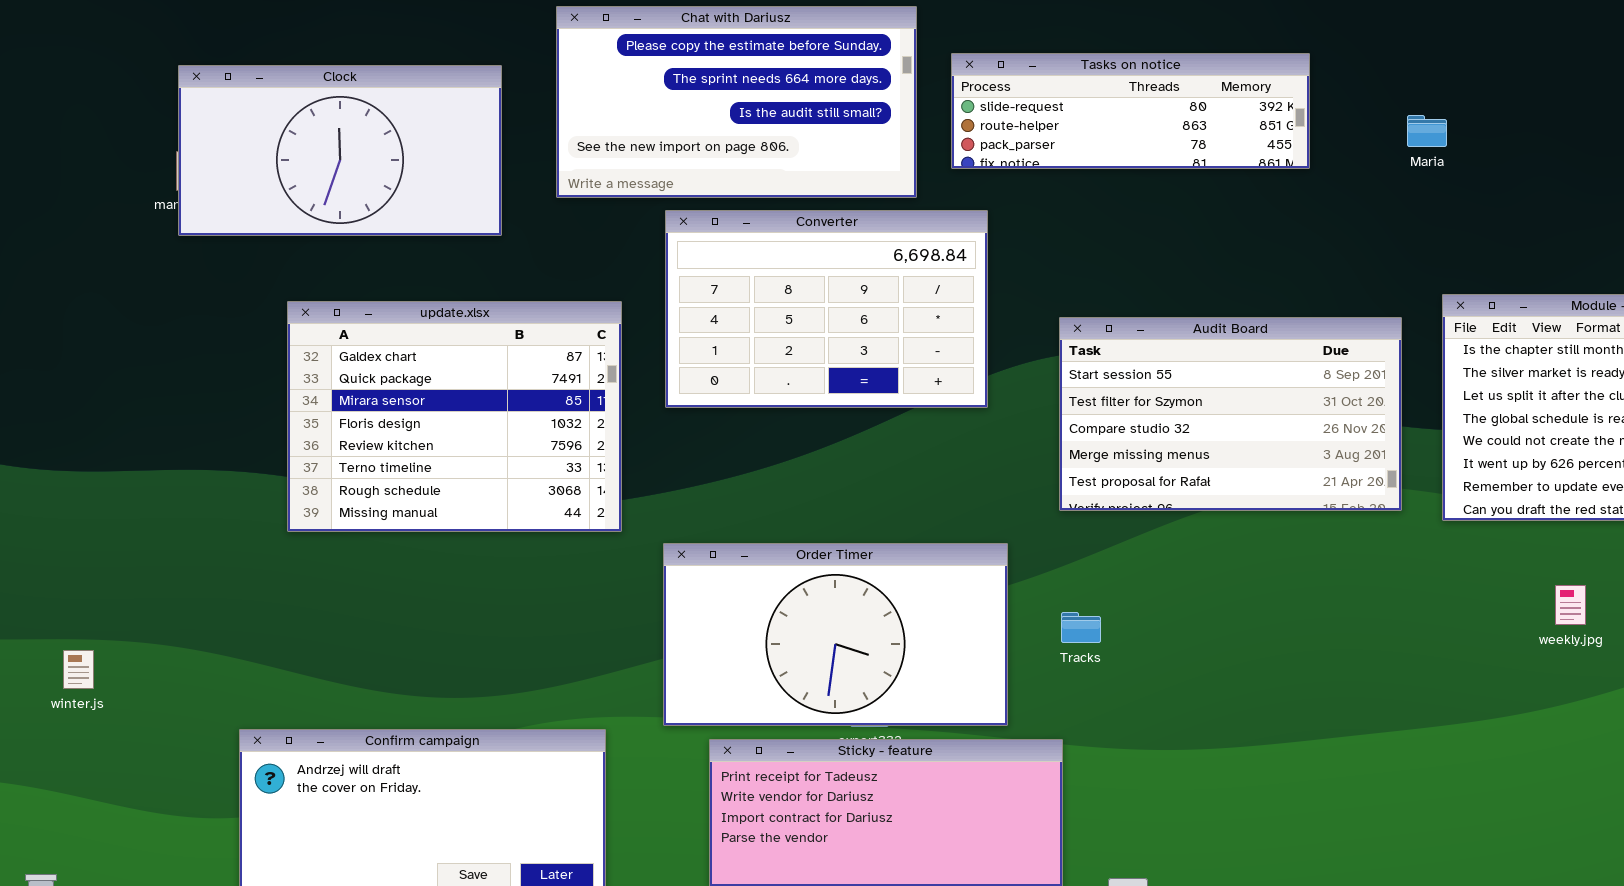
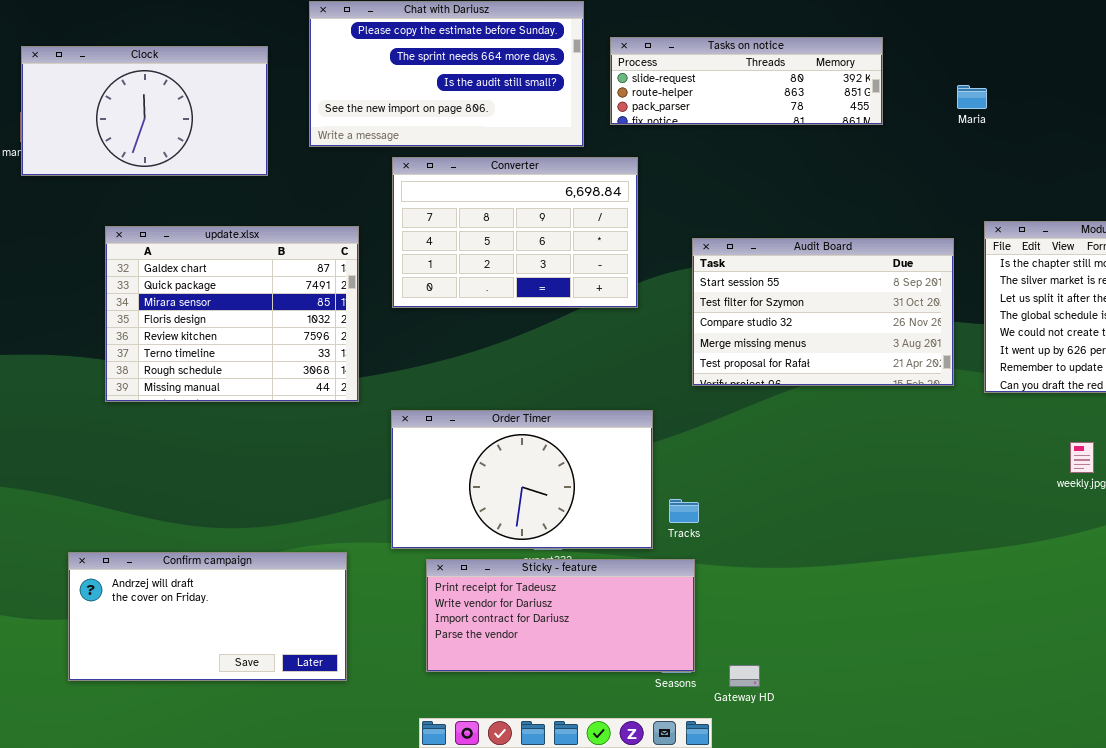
Tracks: [1061,612,1101,643] -> [669,499,699,523], moved

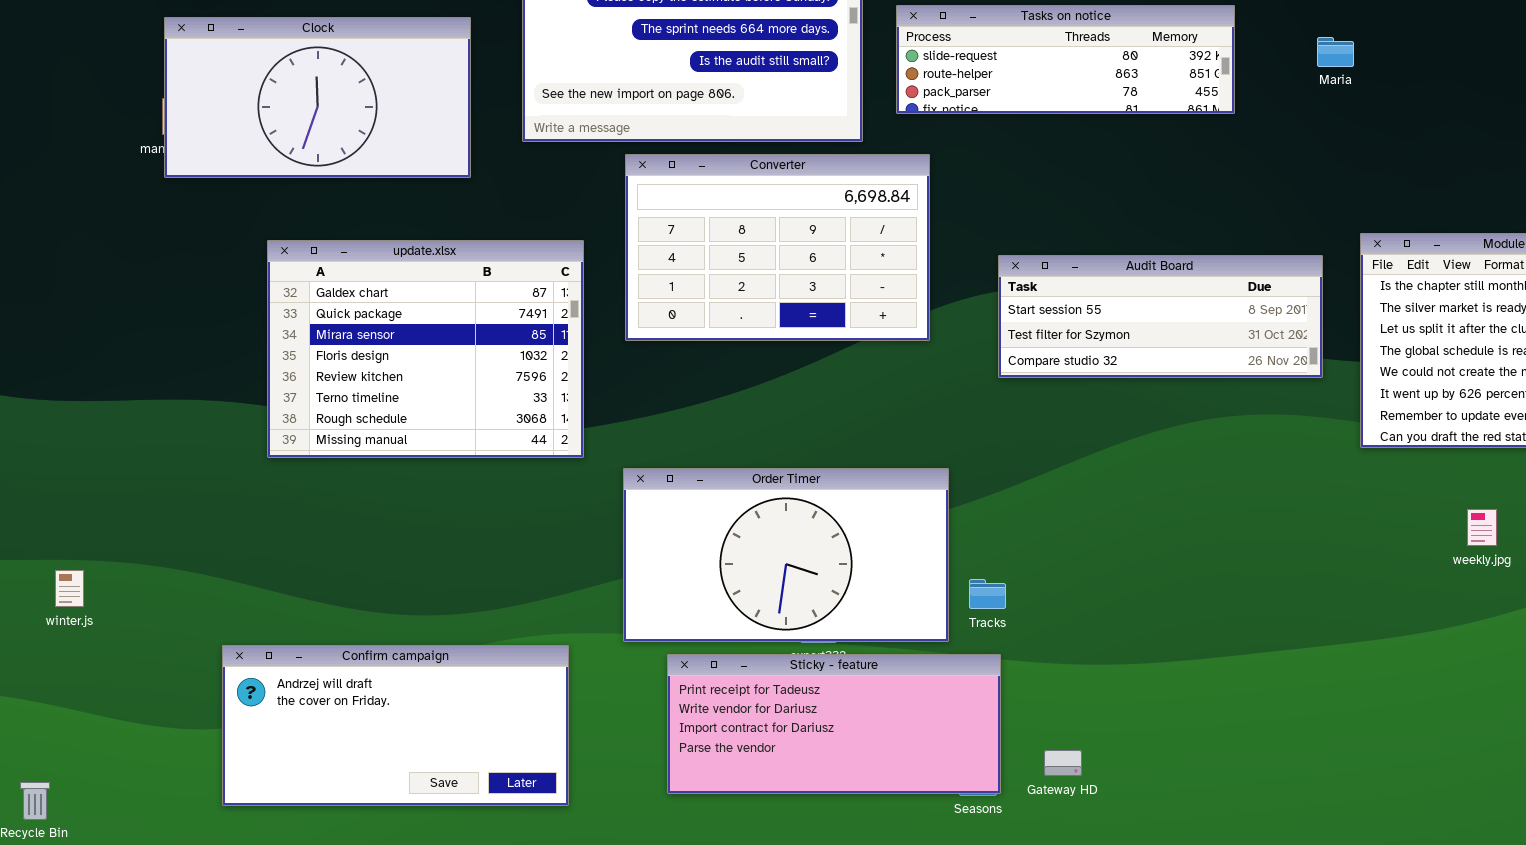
Maria: [957,85,987,109] -> [1317,37,1354,67], moved
Audit Board: [692,238,954,386] -> [998,255,1323,378], resized
Gateway HD: [729,665,760,687] -> [1044,750,1082,776], moved

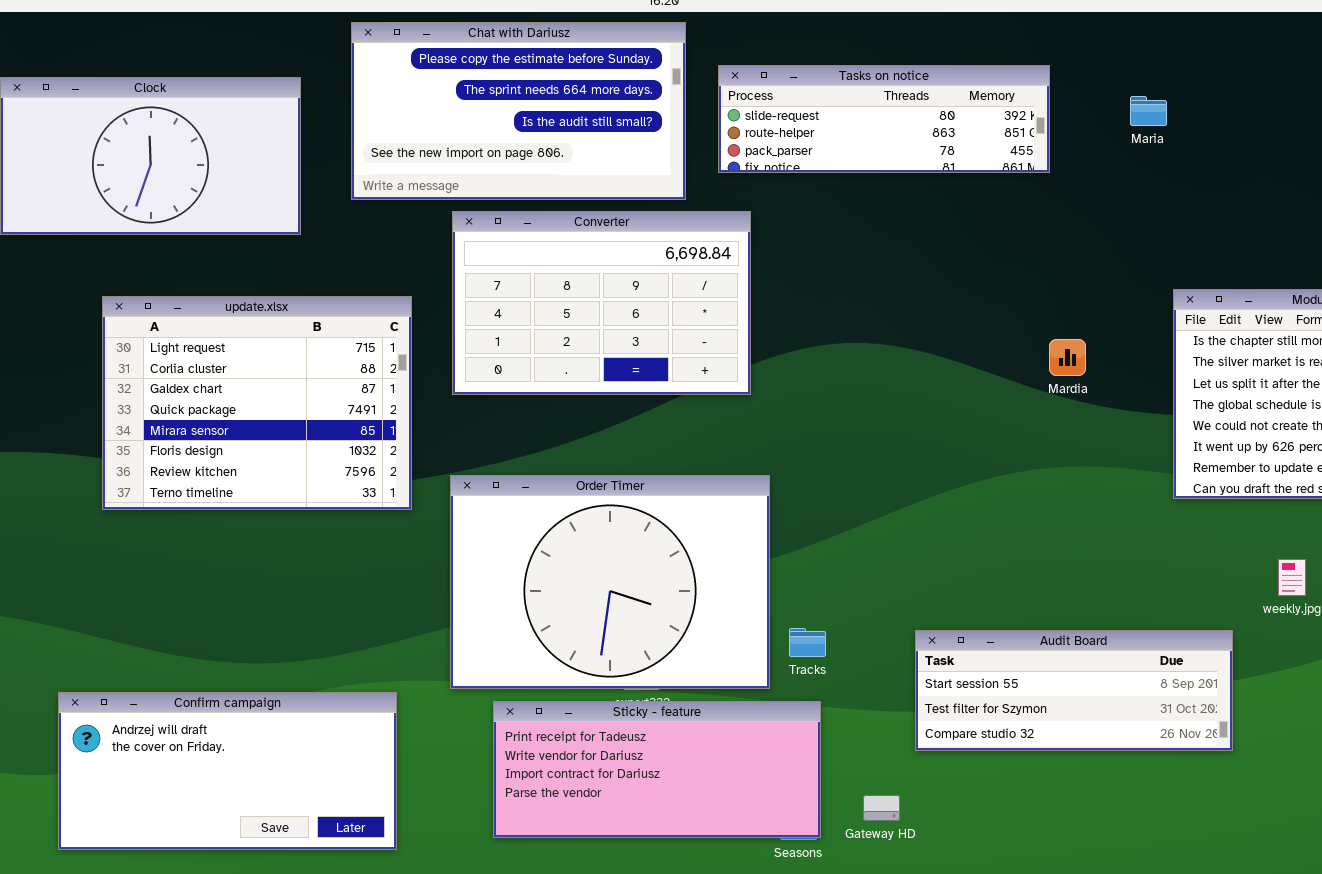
update.xlsx: [267,240,584,458] -> [102,296,412,510], scrolled up 2 rows
Audit Board: [998,255,1323,378] -> [915,630,1233,751], moved
Order Timer: [623,468,949,642] -> [450,475,770,689], resized

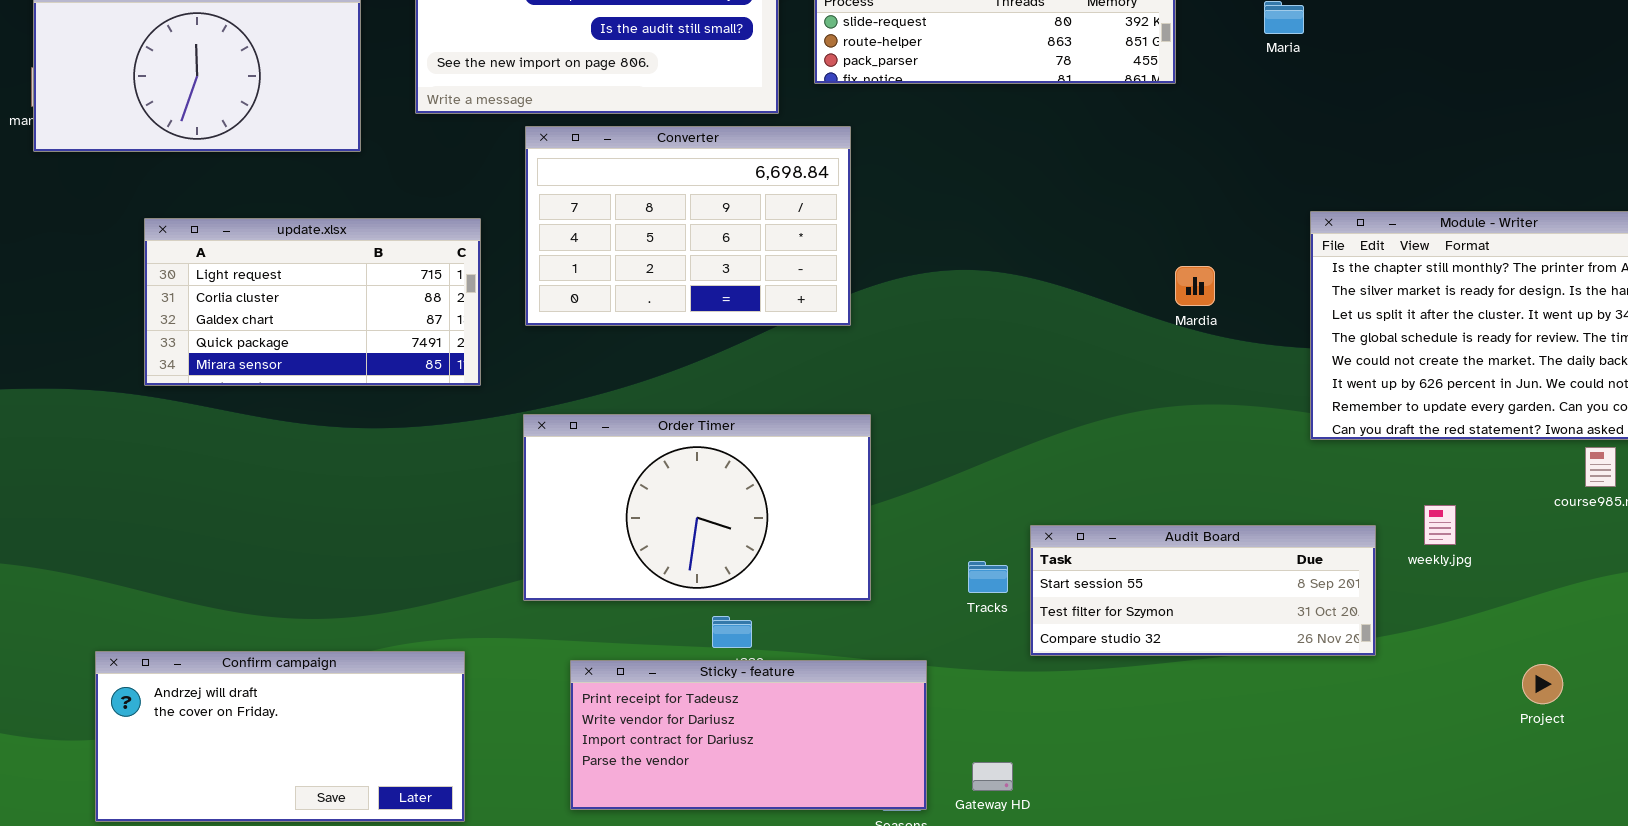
update.xlsx: [102,296,412,510] -> [144,218,481,386], resized
Order Timer: [450,475,770,689] -> [523,414,871,601], resized
Tracks: [789,628,826,657] -> [968,561,1008,593], moved
Audit Board: [915,630,1233,751] -> [1030,525,1376,656], moved

